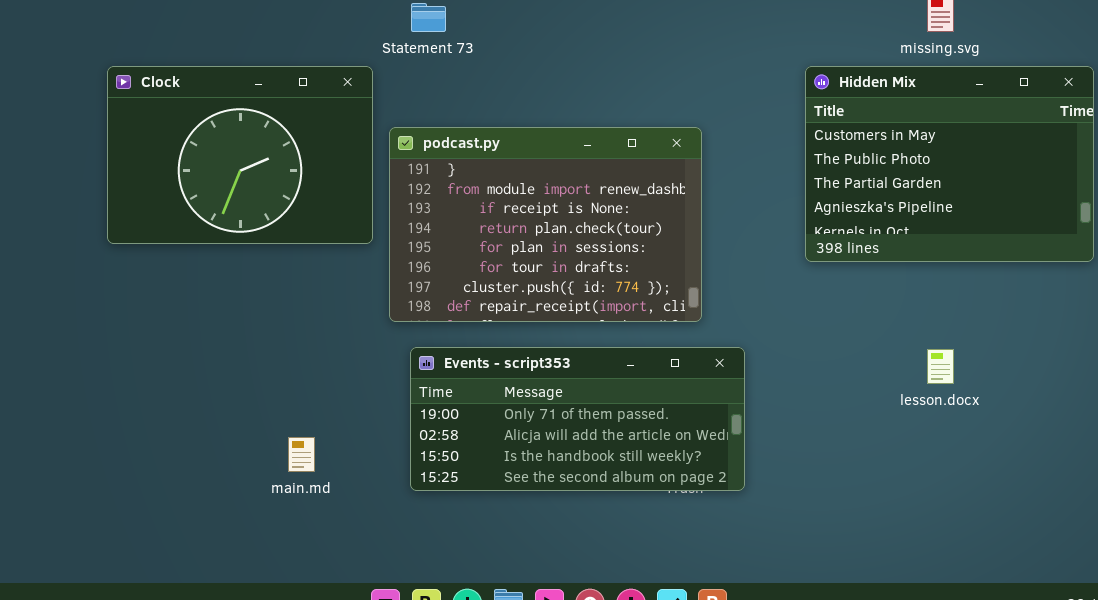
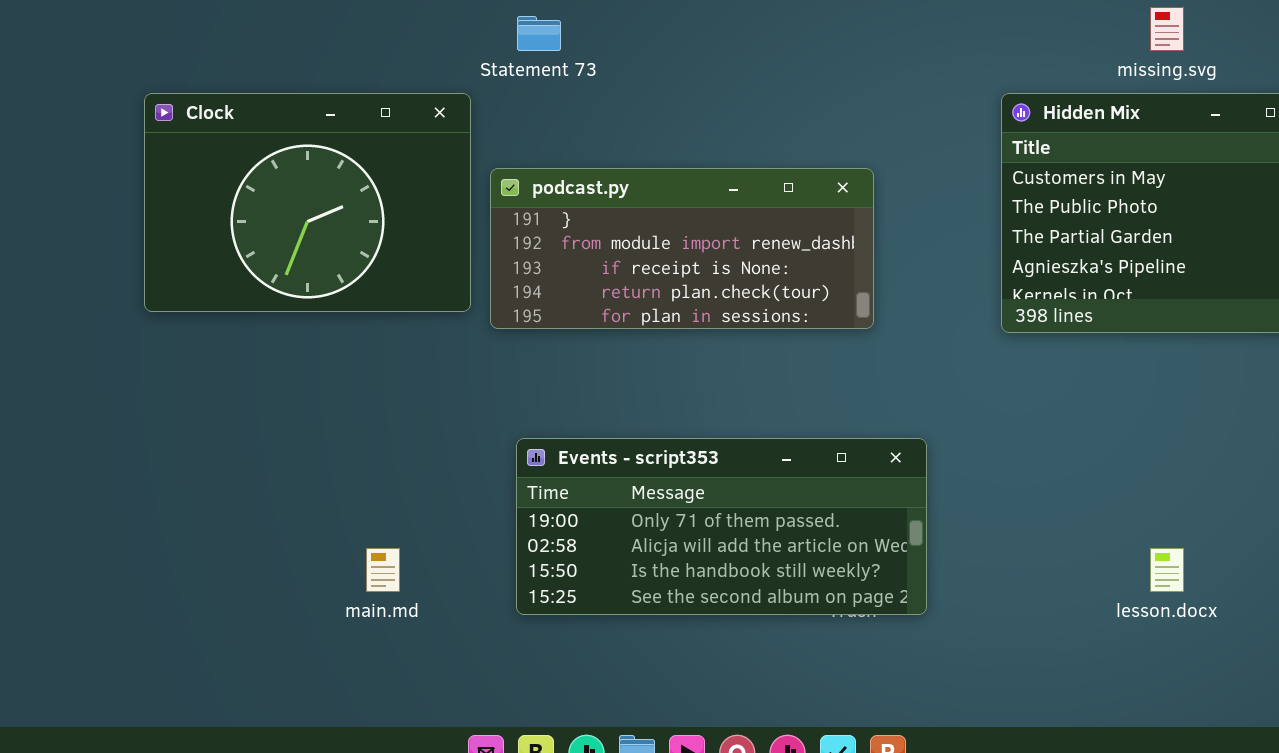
podcast.py: [389,127,702,322] -> [490,168,874,329], resized
lesson.docx: [927,349,954,384] -> [1150,548,1184,592], moved

